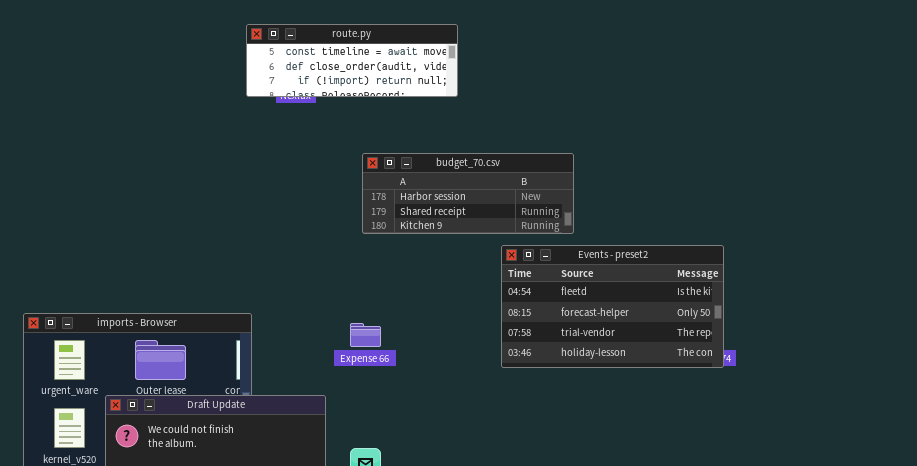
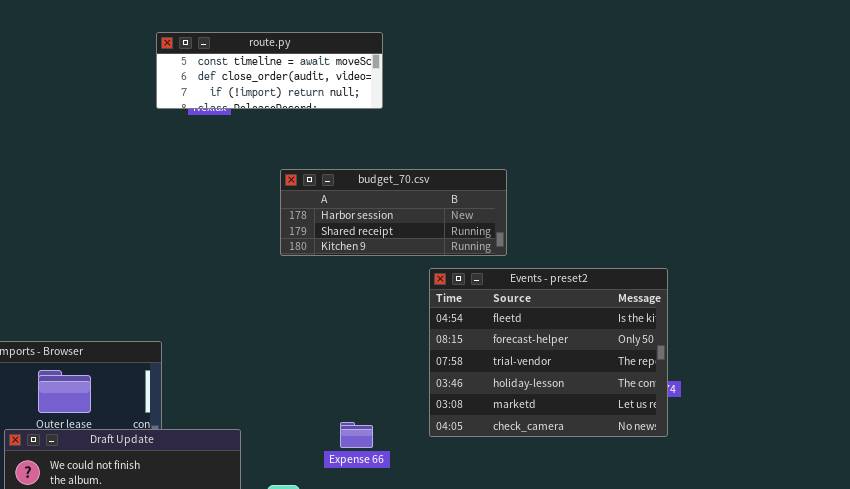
Events - preset2: [501,245,724,368] -> [429,268,668,437], resized
Expense 66: [350,323,381,347] -> [340,422,373,448], moved

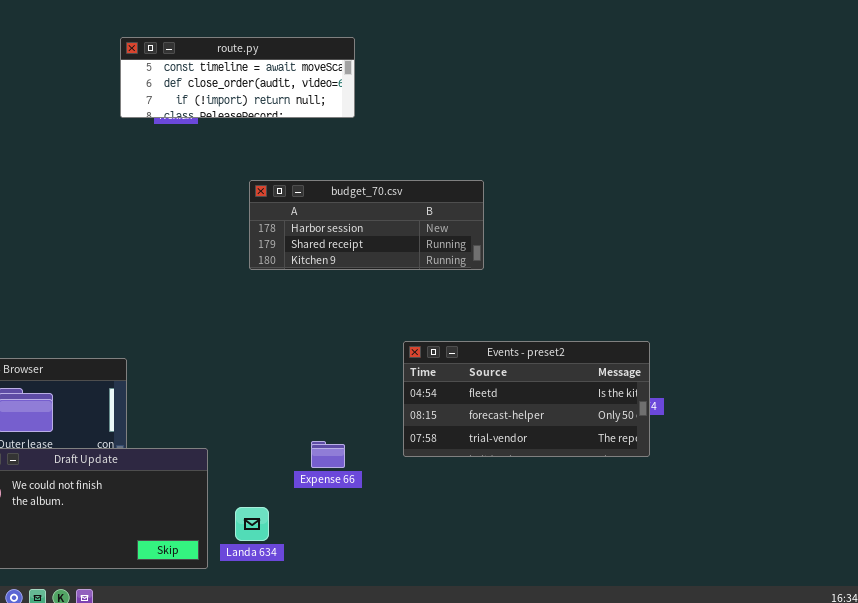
Events - preset2: [429,268,668,437] -> [403,341,650,457], resized

